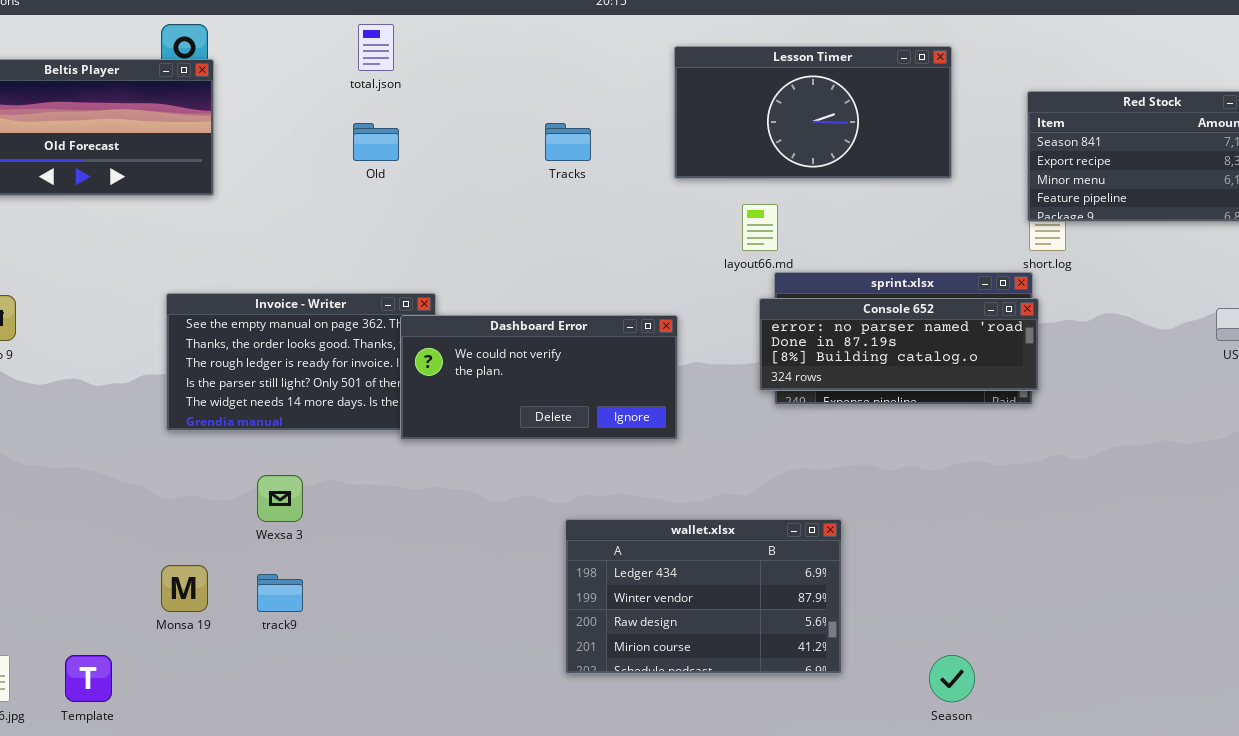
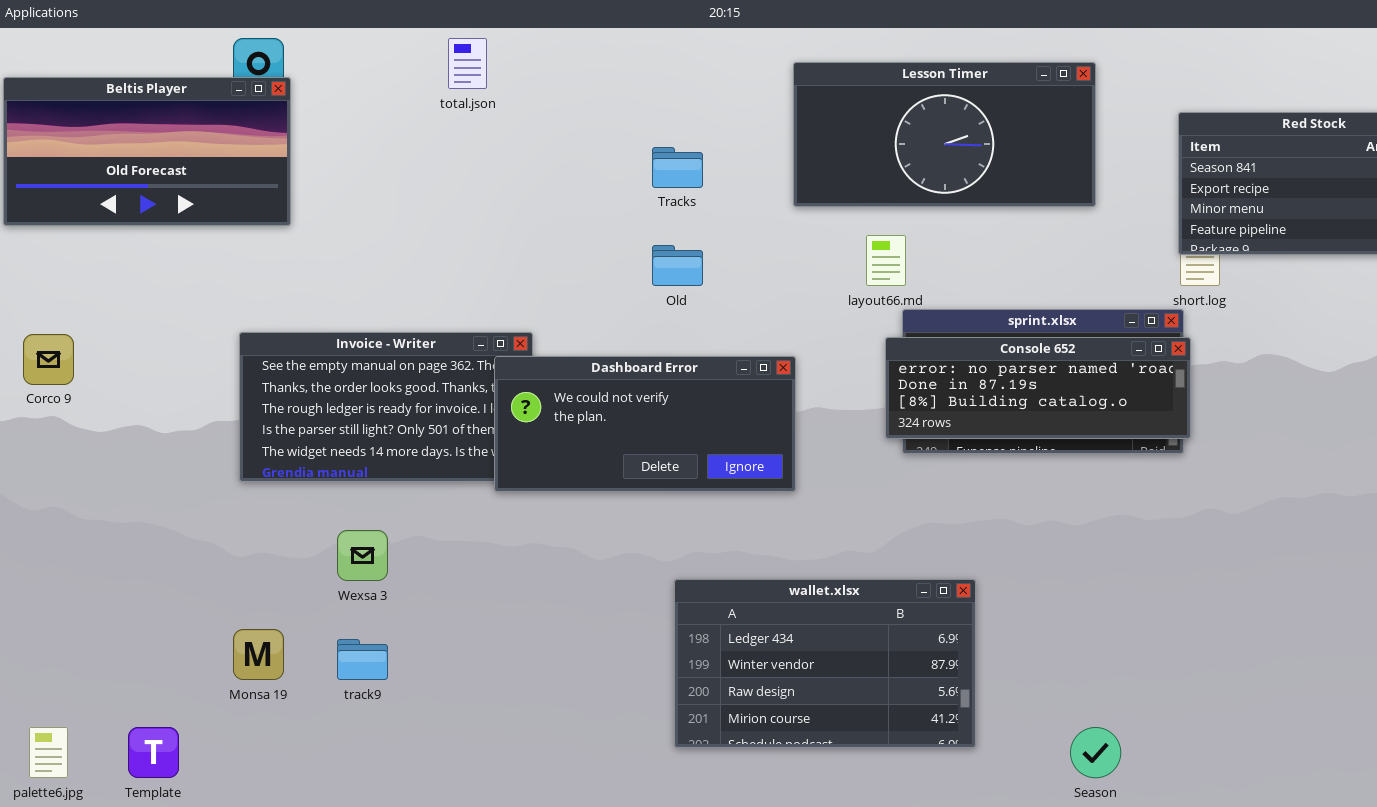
Old: [353,123,399,161] -> [652,245,703,286], moved

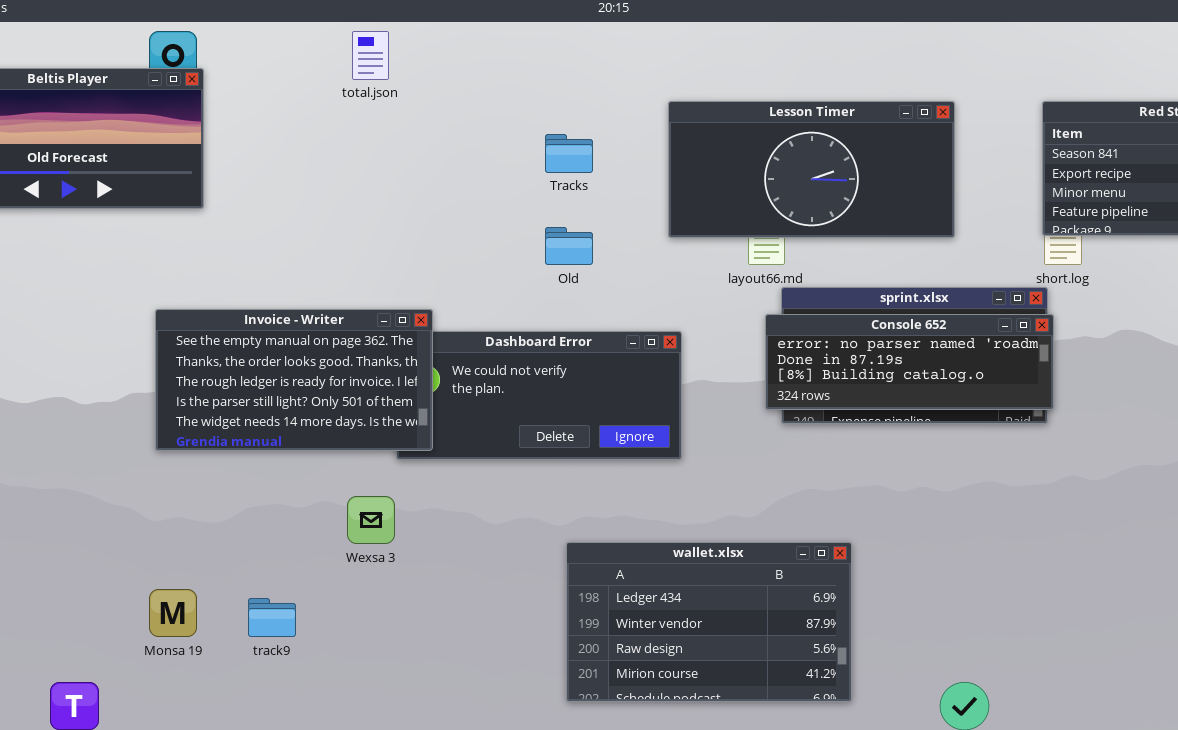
Lesson Timer: [793,62,1096,207] -> [668,101,955,238], moved
Invoice - Writer: [239,332,533,482] -> [155,309,433,451], raised
Wexsa 3: [337,530,388,581] -> [347,496,395,544], moved

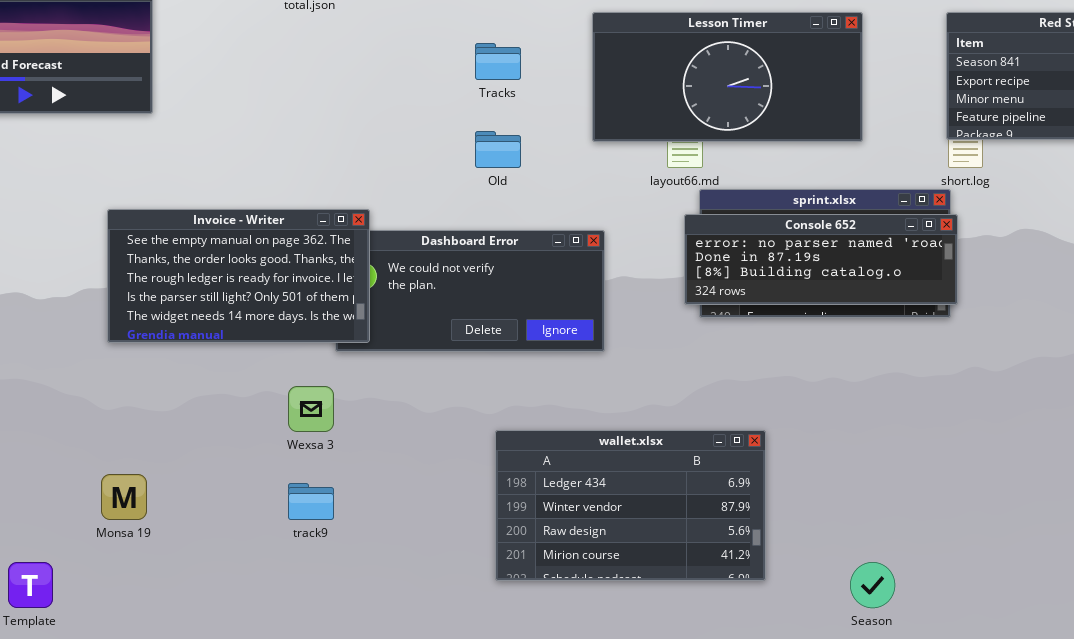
track9: [248,598,296,637] -> [288,483,334,520], moved

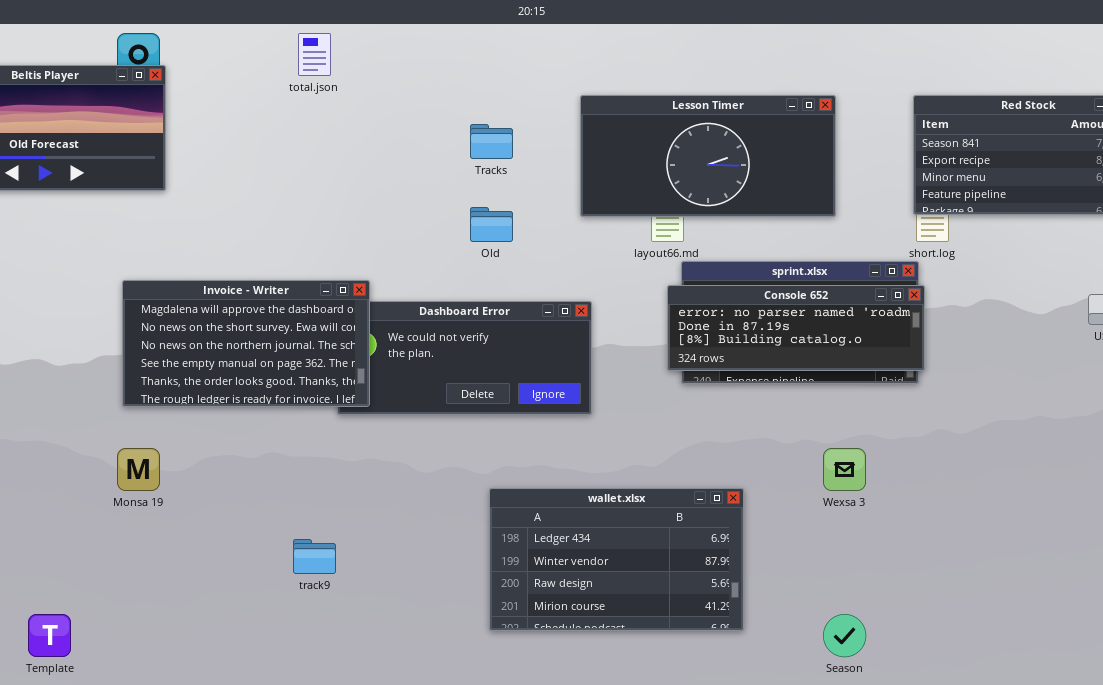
Invoice - Writer: [107,209,370,343] -> [122,280,370,407], scrolled up 3 rows
Wexsa 3: [288,386,334,432] -> [823,448,866,491], moved
Monsa 19: [101,474,147,520] -> [117,448,160,491], moved

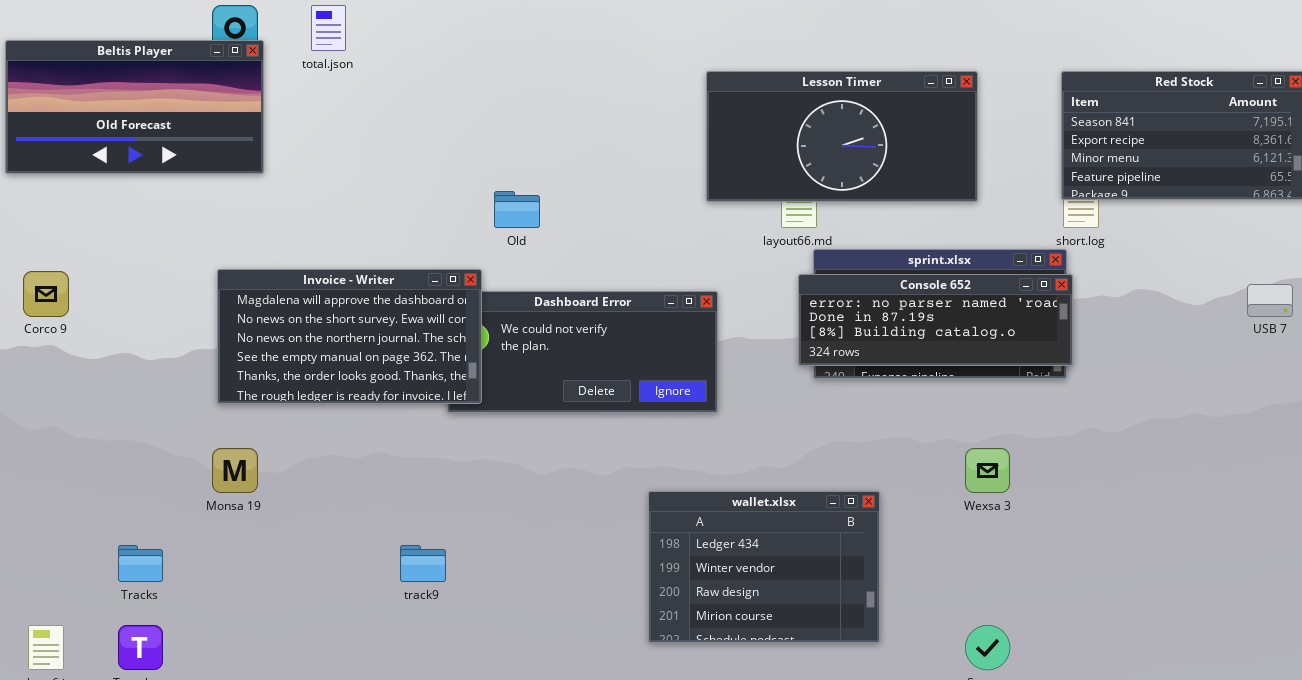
total.json: [298,33,331,76] -> [311,5,346,51], moved
Tracks: [470,124,513,159] -> [118,545,163,582], moved
Old: [470,207,513,242] -> [494,191,540,228], moved
wallet.xlsx: [489,488,744,631] -> [648,491,880,643], resized

